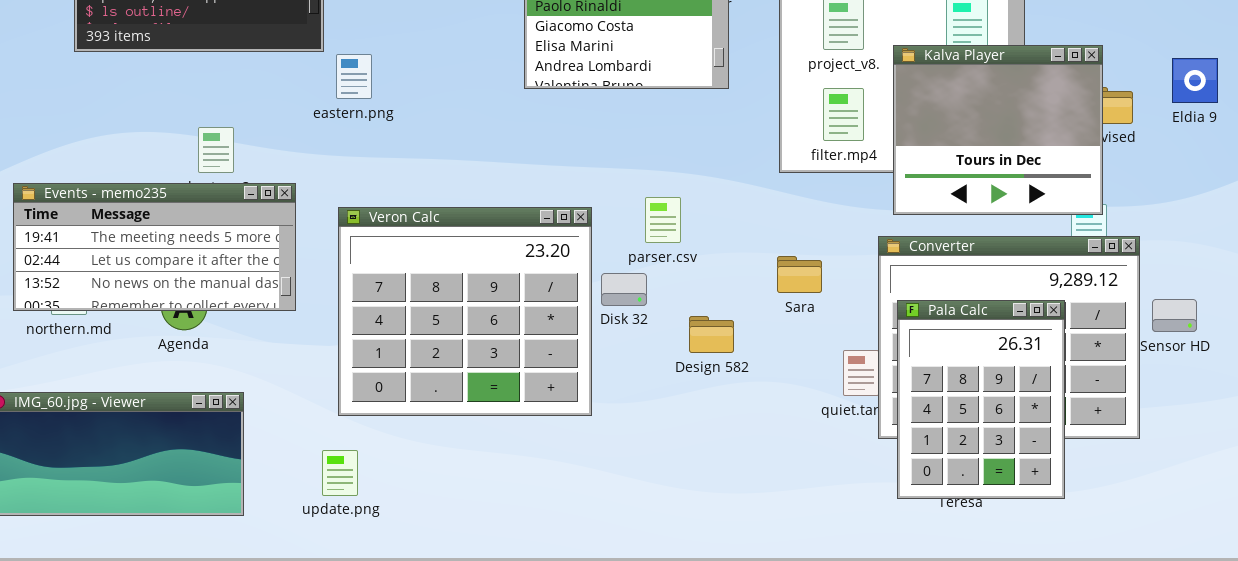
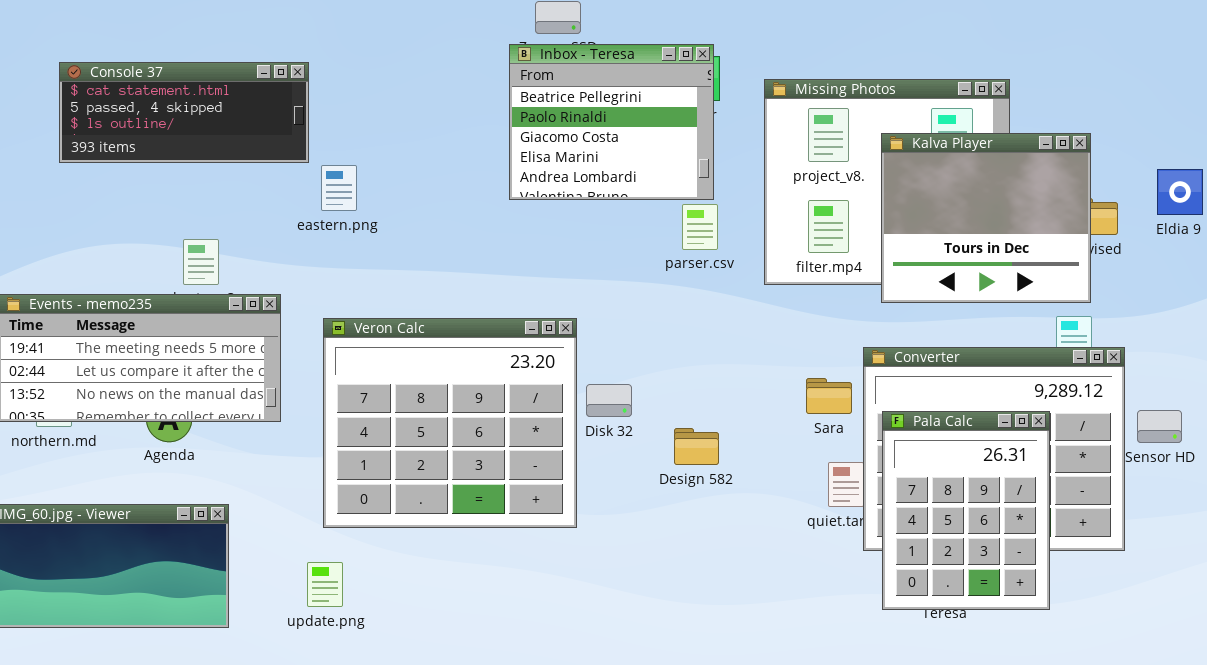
Kalva Player: [893,45,1103,215] -> [881,133,1091,303], moved
parser.csv: [645,197,681,243] -> [682,204,718,250], moved
Sara: [777,256,822,293] -> [806,378,852,414], moved

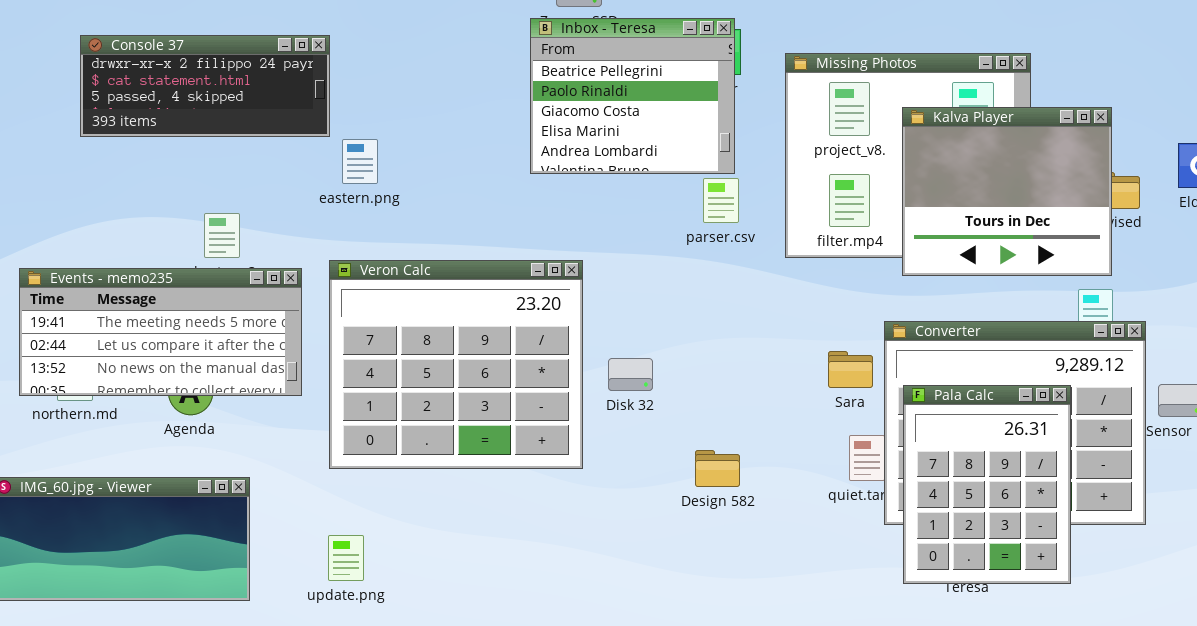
Console 37: [59,62,309,163] -> [80,35,330,137], scrolled up 1 row
Veron Calc: [323,318,577,528] -> [329,260,583,469], moved
Design 582: [674,428,719,465] -> [695,450,740,487], moved

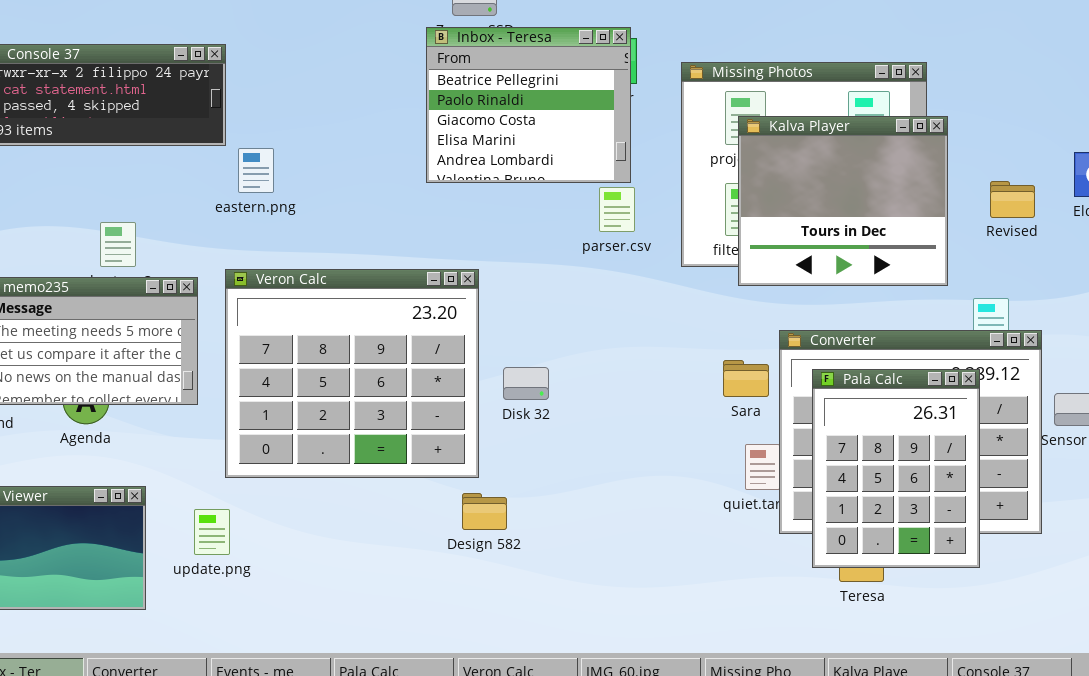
Kalva Player: [902,107,1112,276] -> [738,116,948,286], moved
Pala Calc: [903,385,1071,584] -> [812,369,980,568], moved
Design 582: [695,450,740,487] -> [462,493,507,530], moved
update.png: [328,535,364,581] -> [194,509,230,555], moved

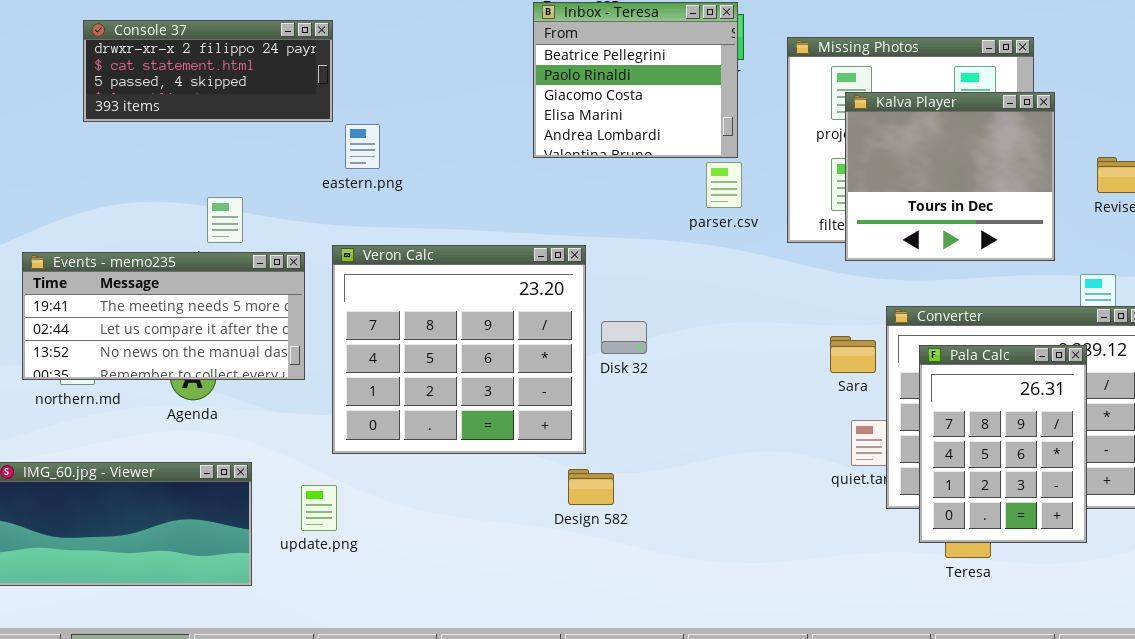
Disk 32: [503,367,549,400] -> [601,321,647,354], moved

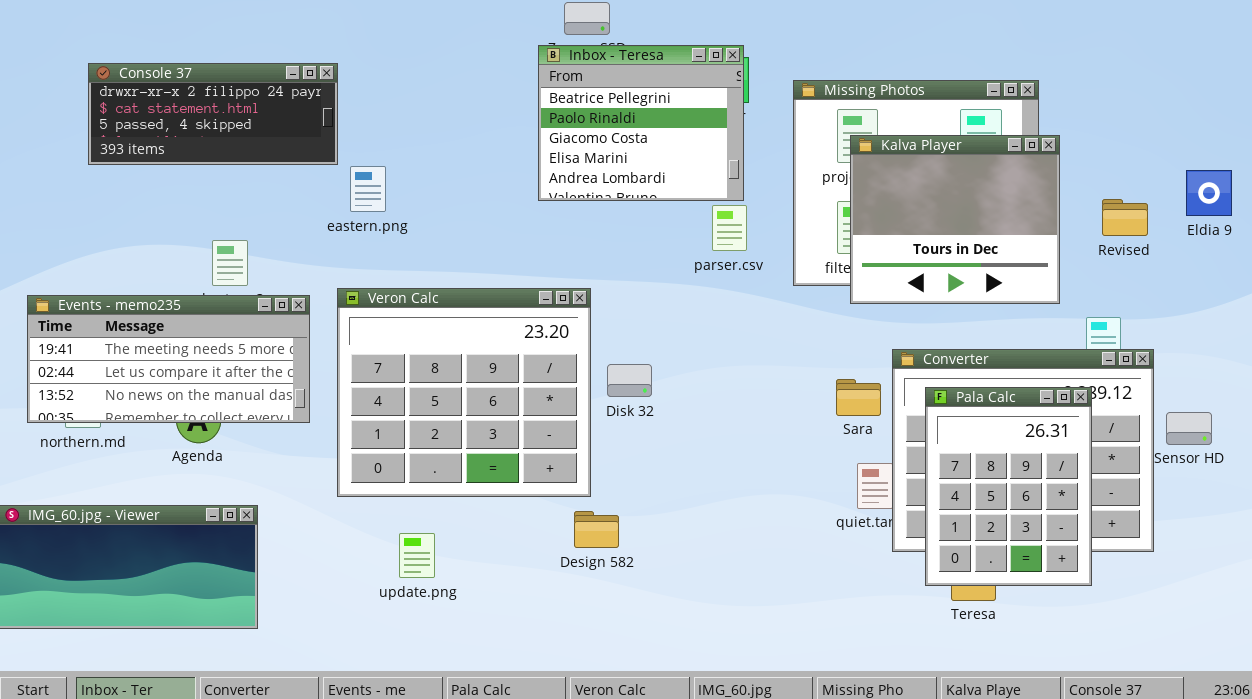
update.png: [301,485,337,531] -> [399,533,435,578], moved

